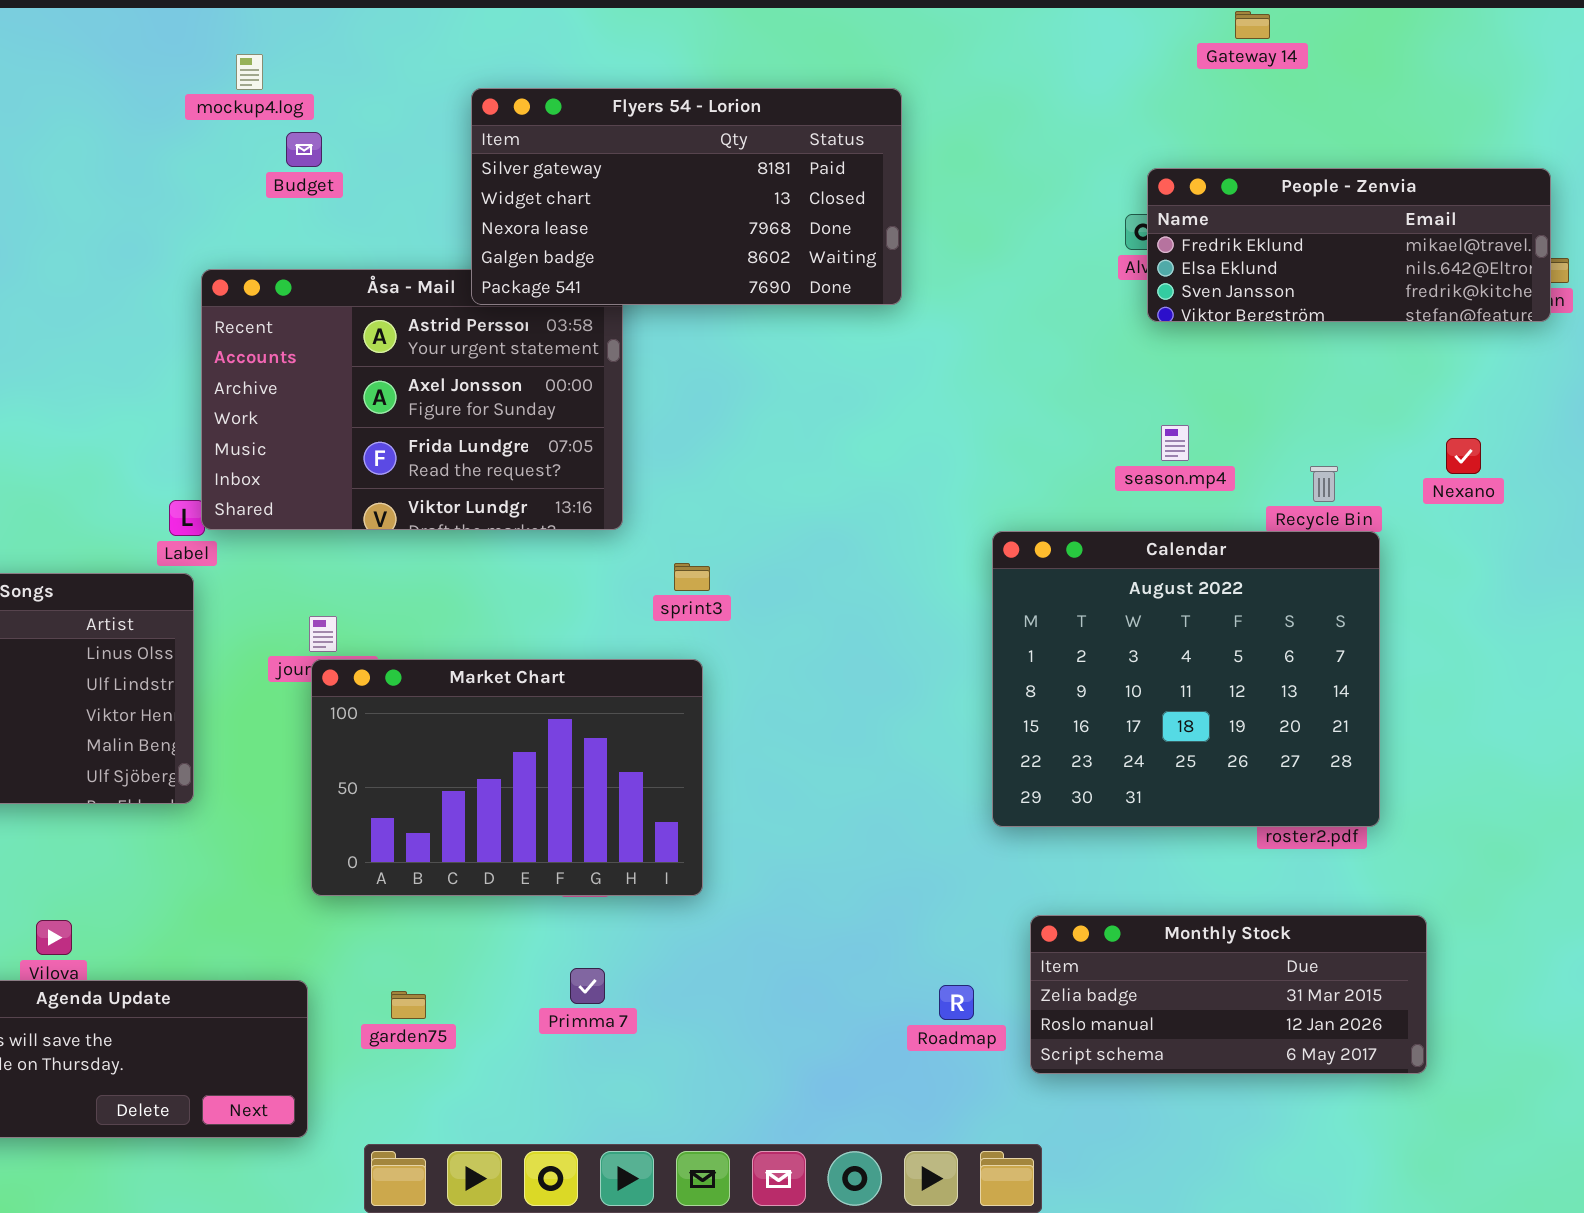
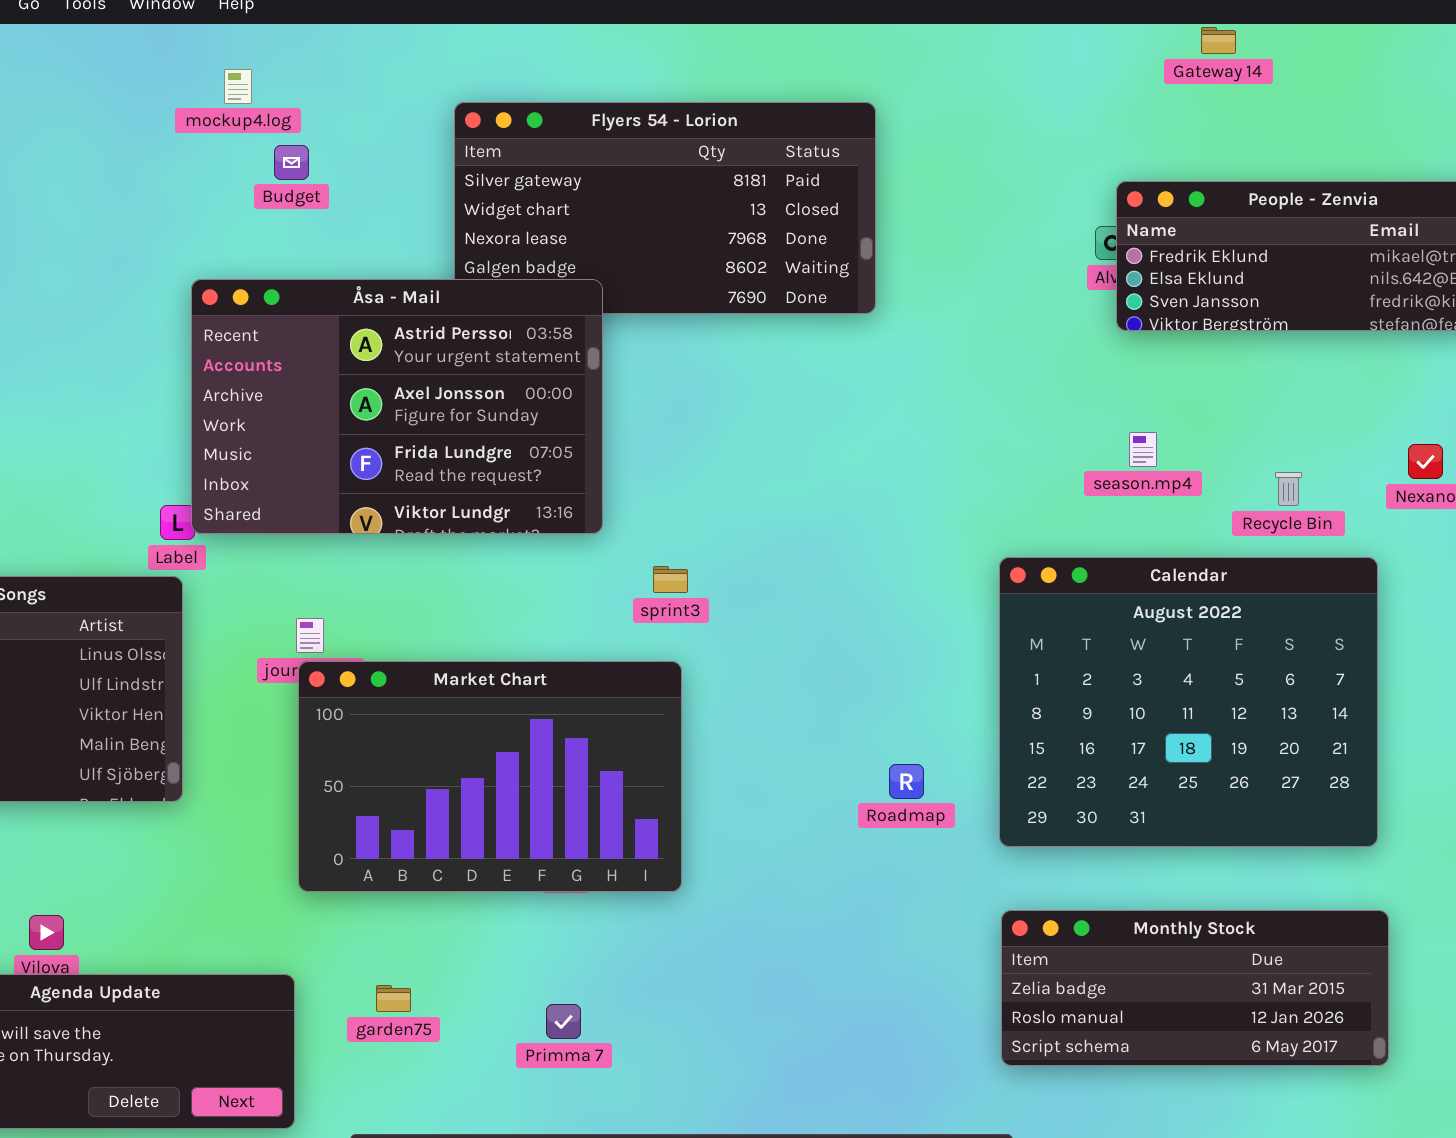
Åsa - Mail: [201,269,623,530] -> [191,279,603,534], raised
Calendar: [992,531,1380,827] -> [999,557,1378,847], moved
Primma 7: [570,968,605,1004] -> [546,1004,581,1039], moved
Roadmap: [939,985,974,1020] -> [889,764,924,799], moved

